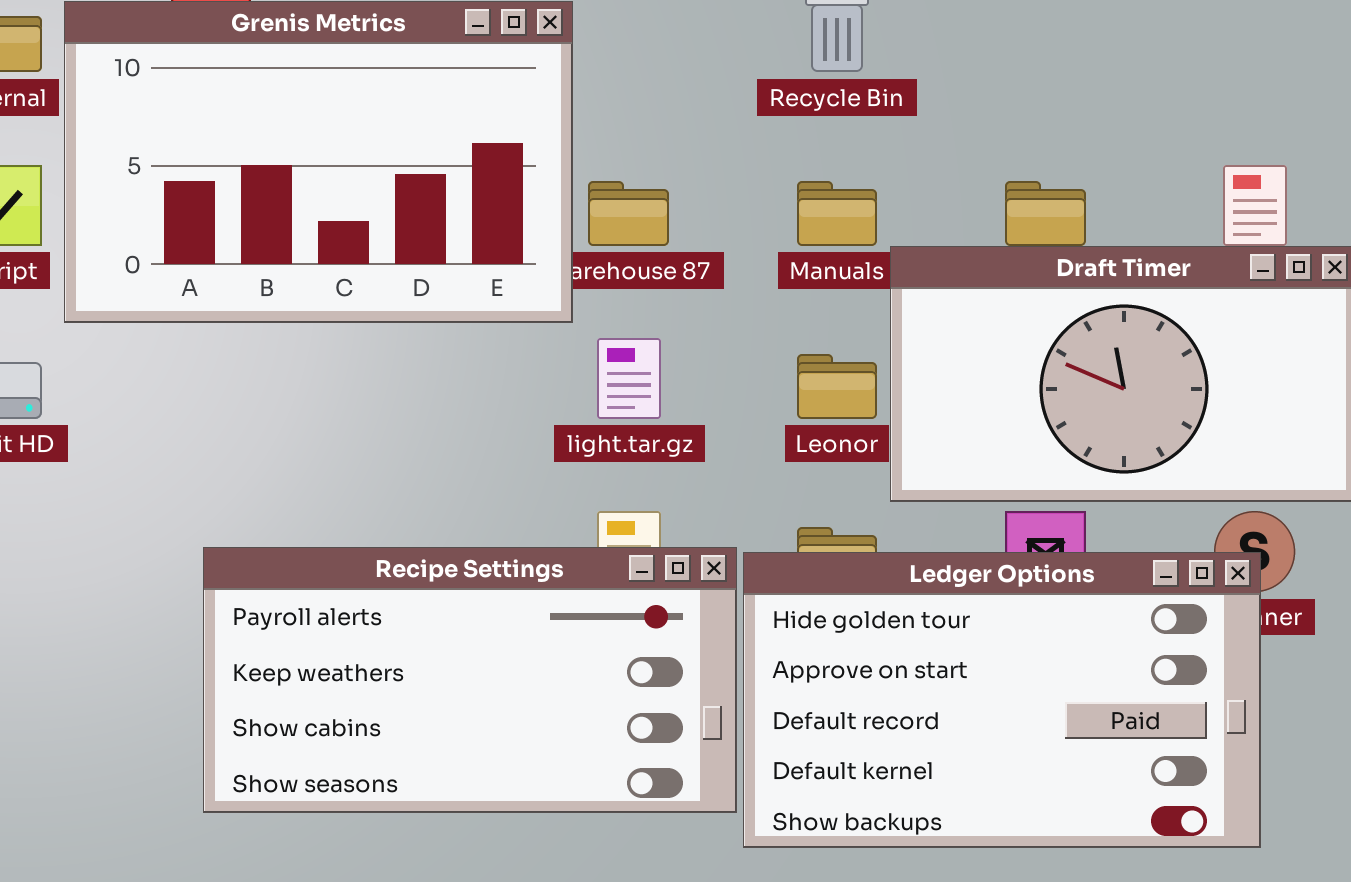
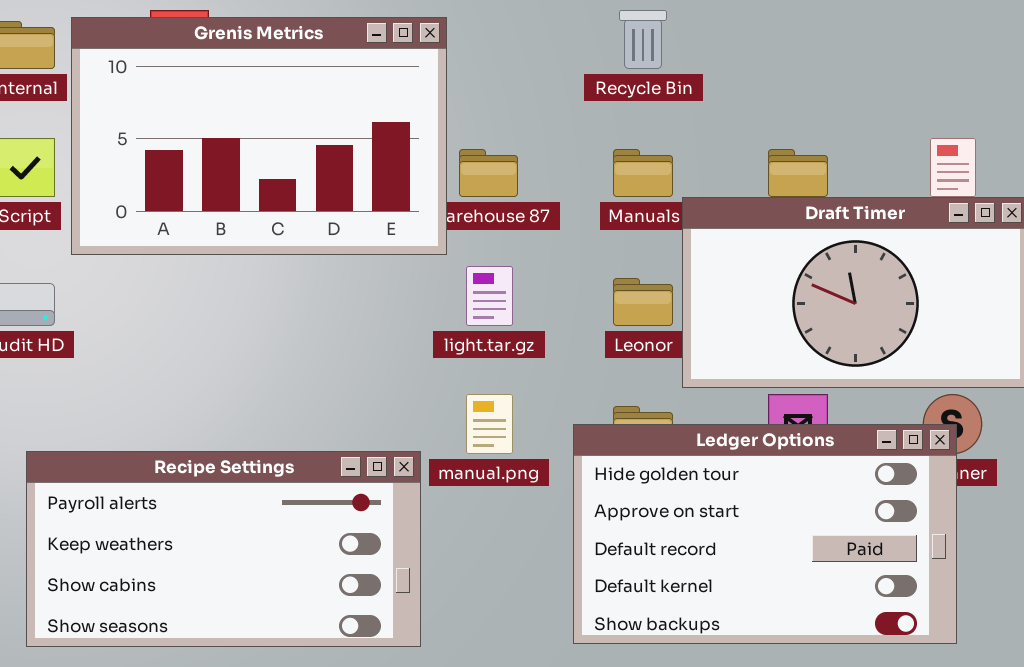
Recipe Settings: [203,547,737,813] -> [26,451,421,647], moved

